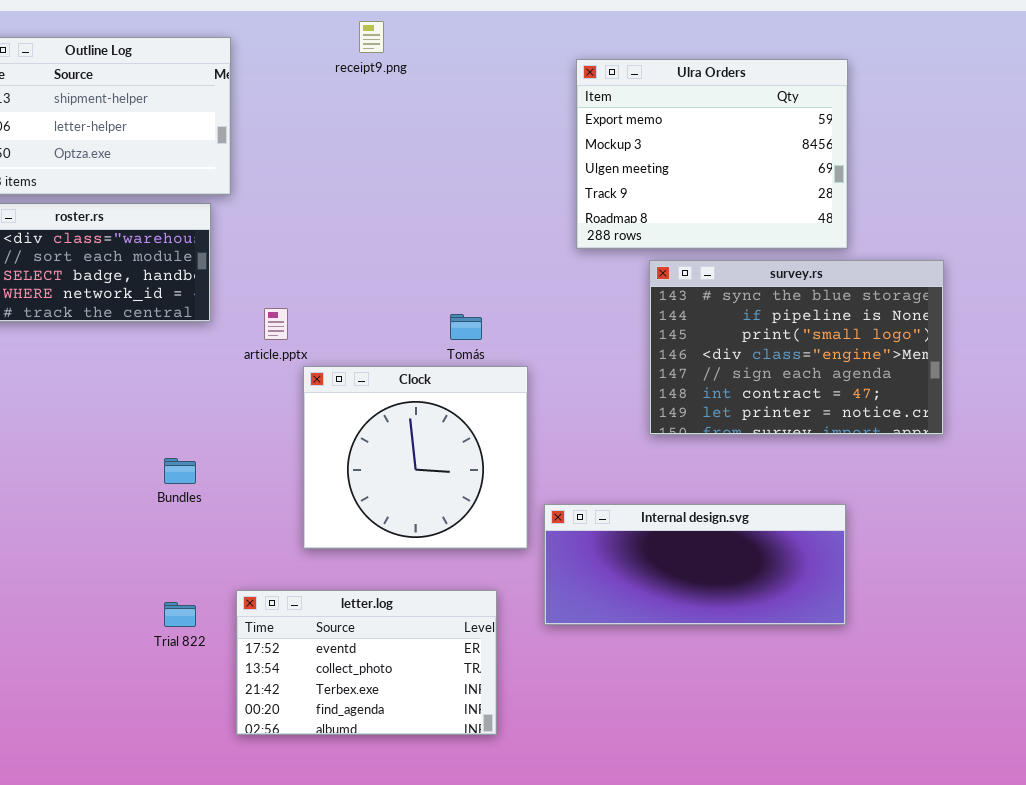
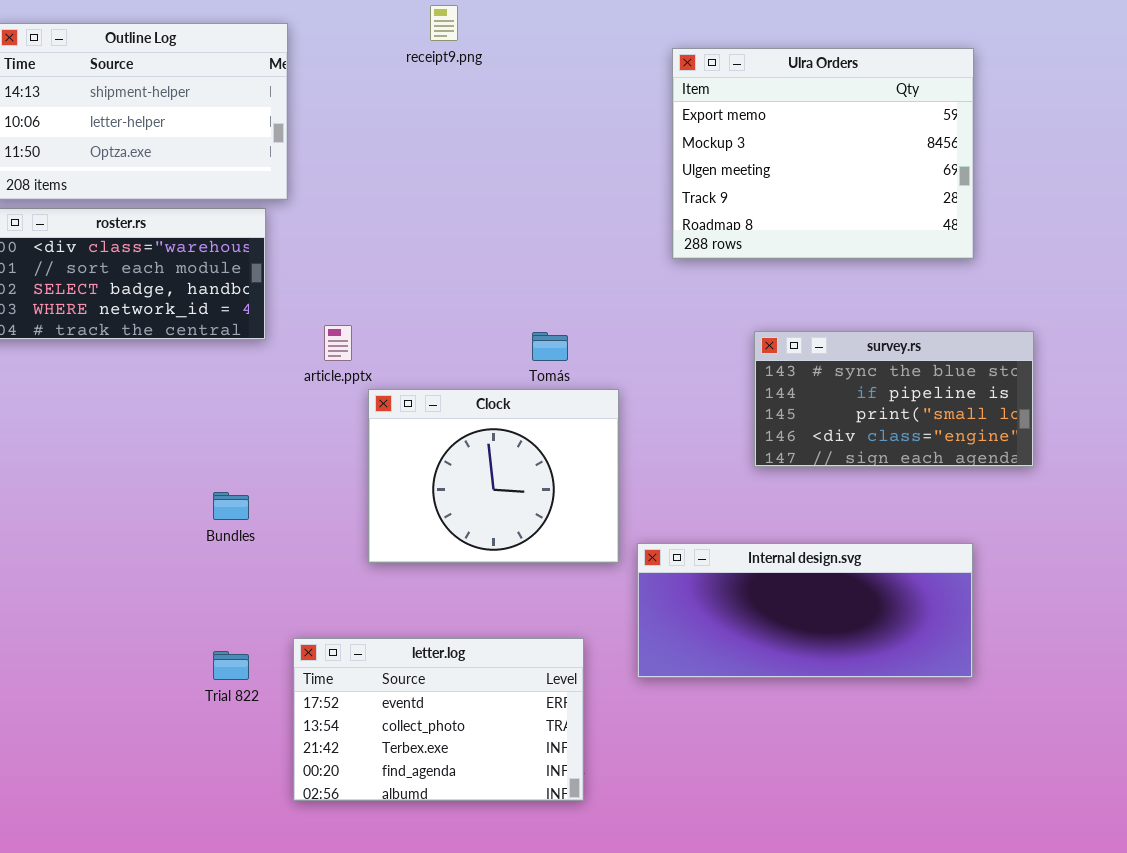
survey.rs: [649,260,944,435] -> [754,331,1034,467], resized
Clock: [303,366,528,549] -> [368,389,619,563], resized

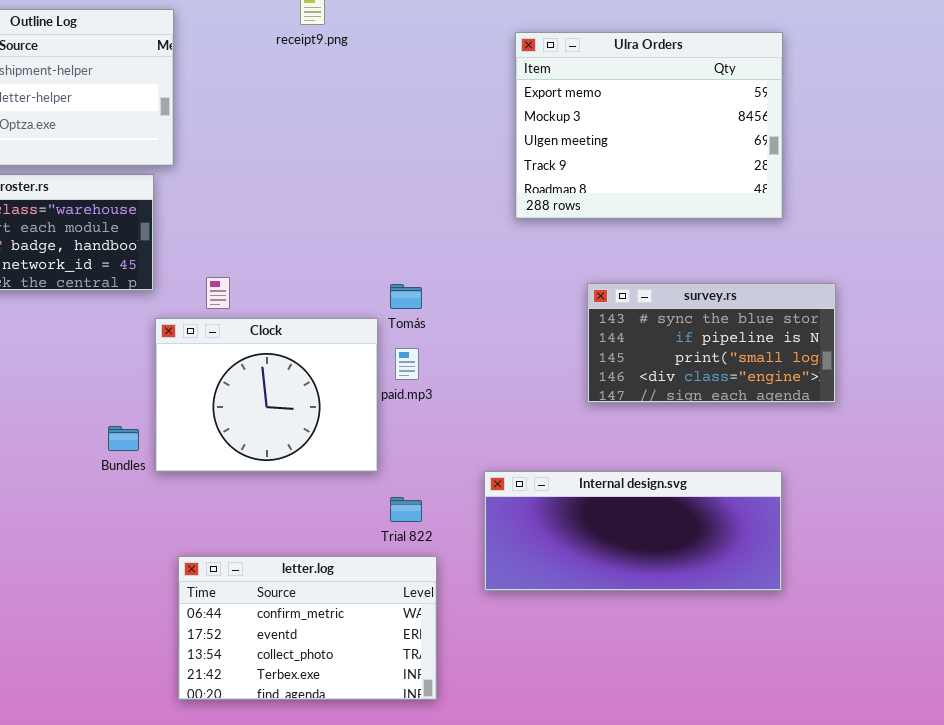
Clock: [368,389,619,563] -> [155,318,378,472], moved
letter.log: [293,638,584,801] -> [178,556,437,700], scrolled up 1 row
Trial 822: [213,651,249,680] -> [390,497,422,522], moved

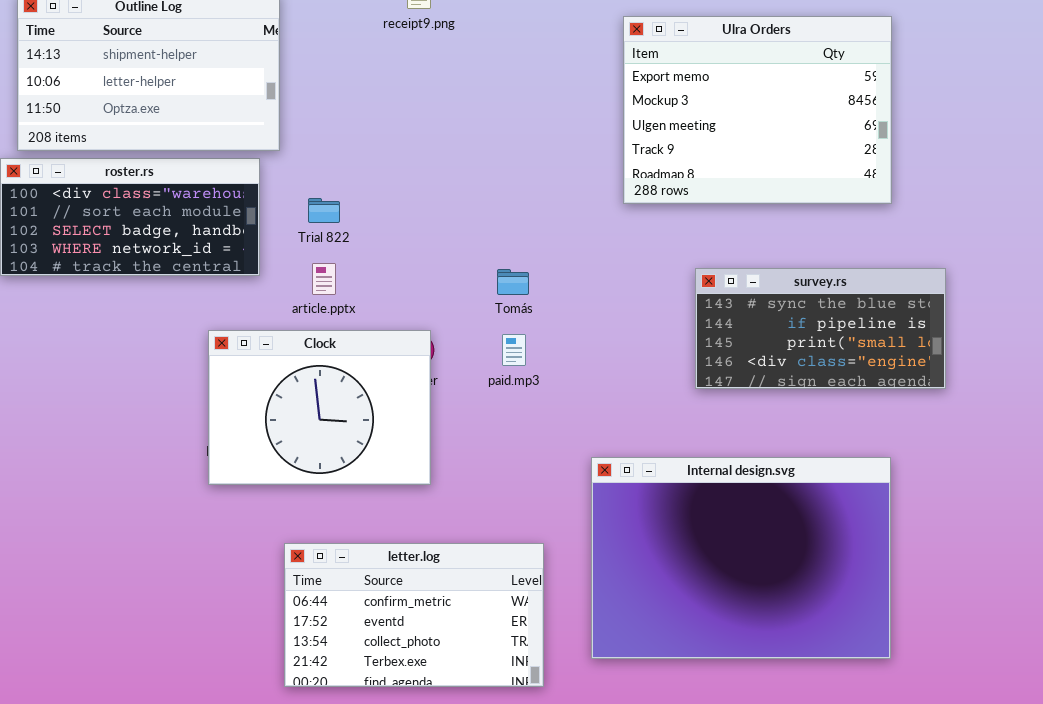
Clock: [155,318,378,472] -> [208,330,431,485], moved
Internal design.svg: [484,471,782,591] -> [591,457,891,659], resized
Trial 822: [390,497,422,522] -> [308,198,340,223], moved

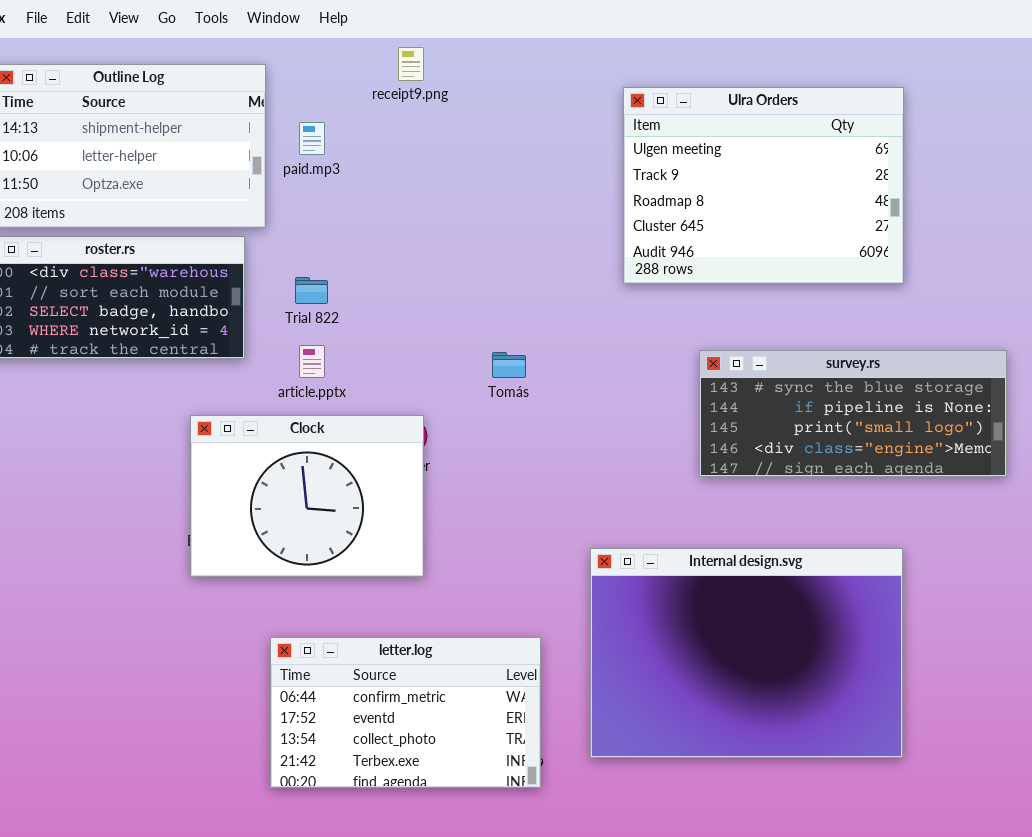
Ulra Orders: [623,16,892,204] -> [623,87,904,284], scrolled down 2 rows
survey.rs: [695,268,946,389] -> [699,350,1007,477], resized
paid.mp3: [502,334,526,366] -> [299,122,325,155], moved

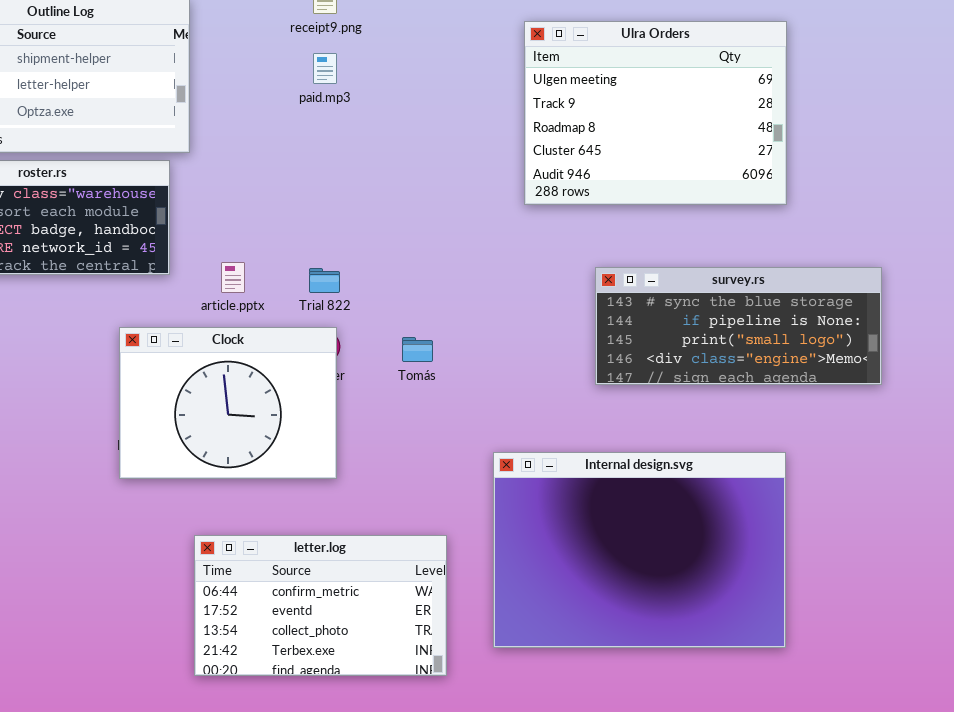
paid.mp3: [299,122,325,155] -> [313,53,337,84], moved
Trial 822: [295,277,328,304] -> [309,268,340,293], moved
Tomás: [492,352,526,378] -> [402,337,433,362], moved

